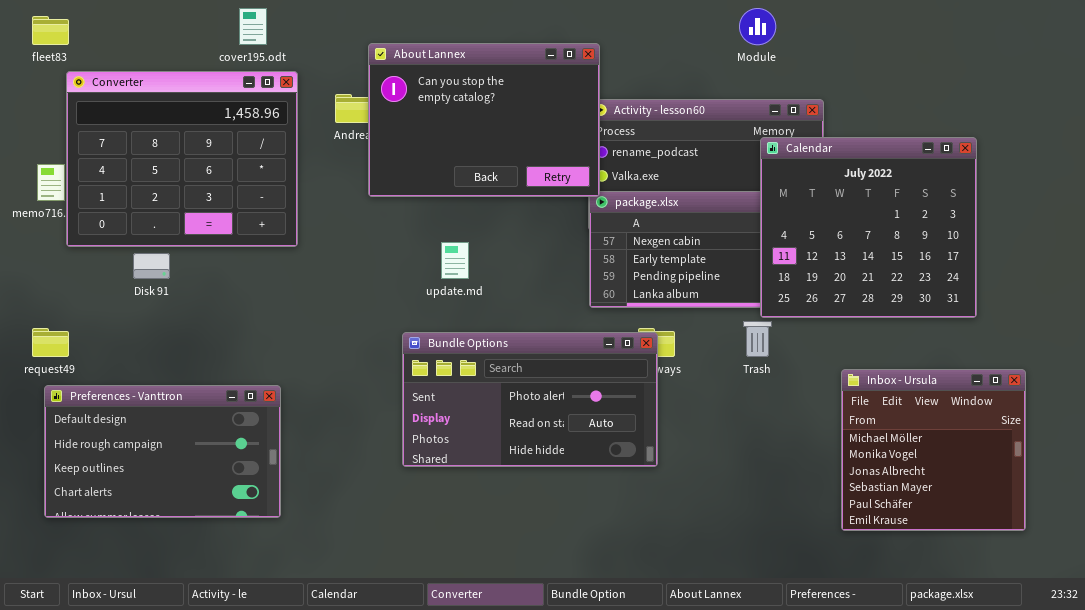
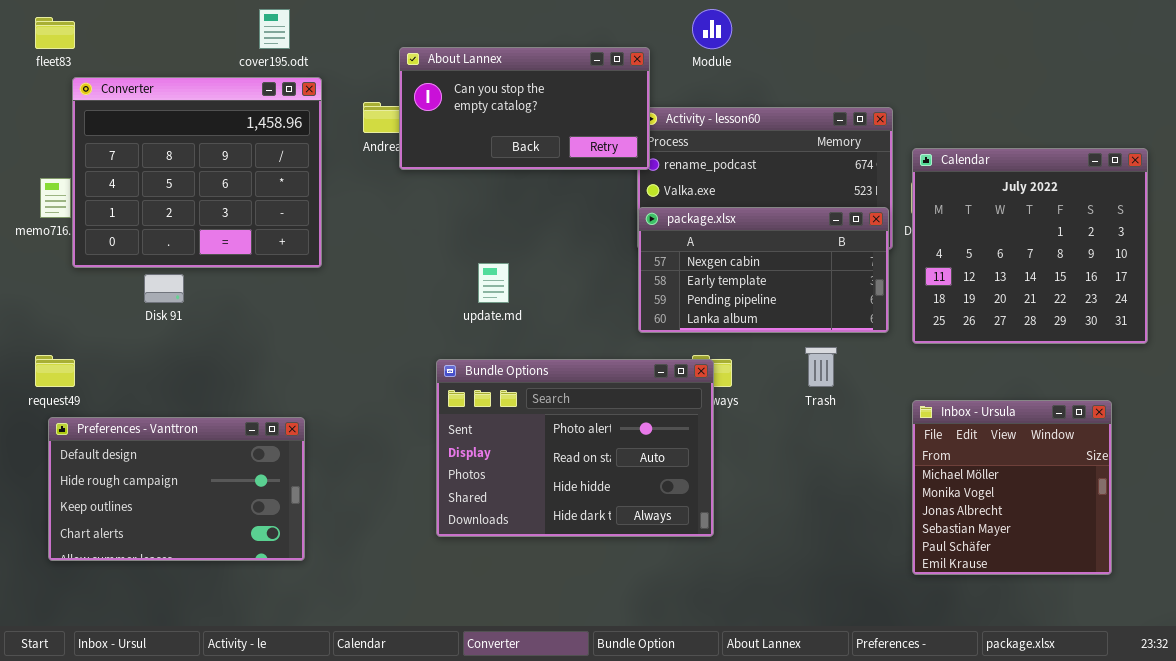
Module: [739,8,776,45] -> [692,9,732,49], moved
About Lannex: [368,43,600,197] -> [399,47,650,170], resized
Calendar: [760,137,977,318] -> [912,148,1148,344], moved
Bundle Options: [402,332,658,467] -> [436,359,714,537], resized

